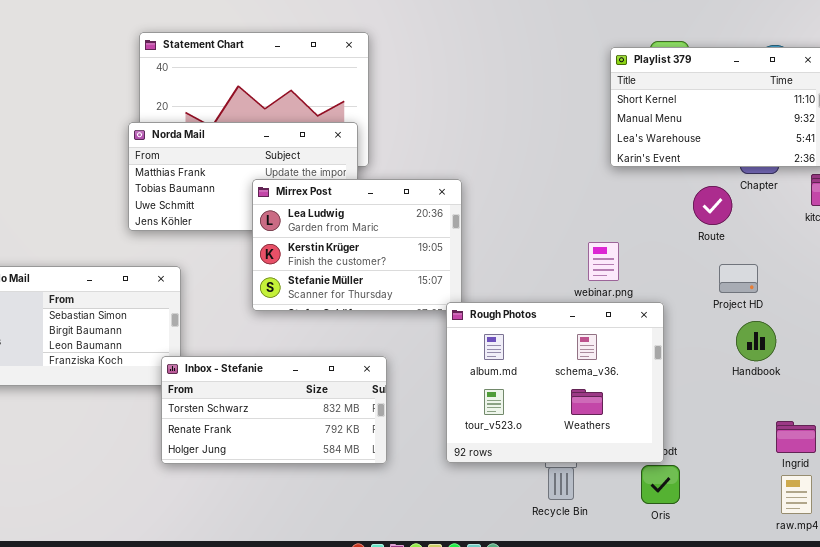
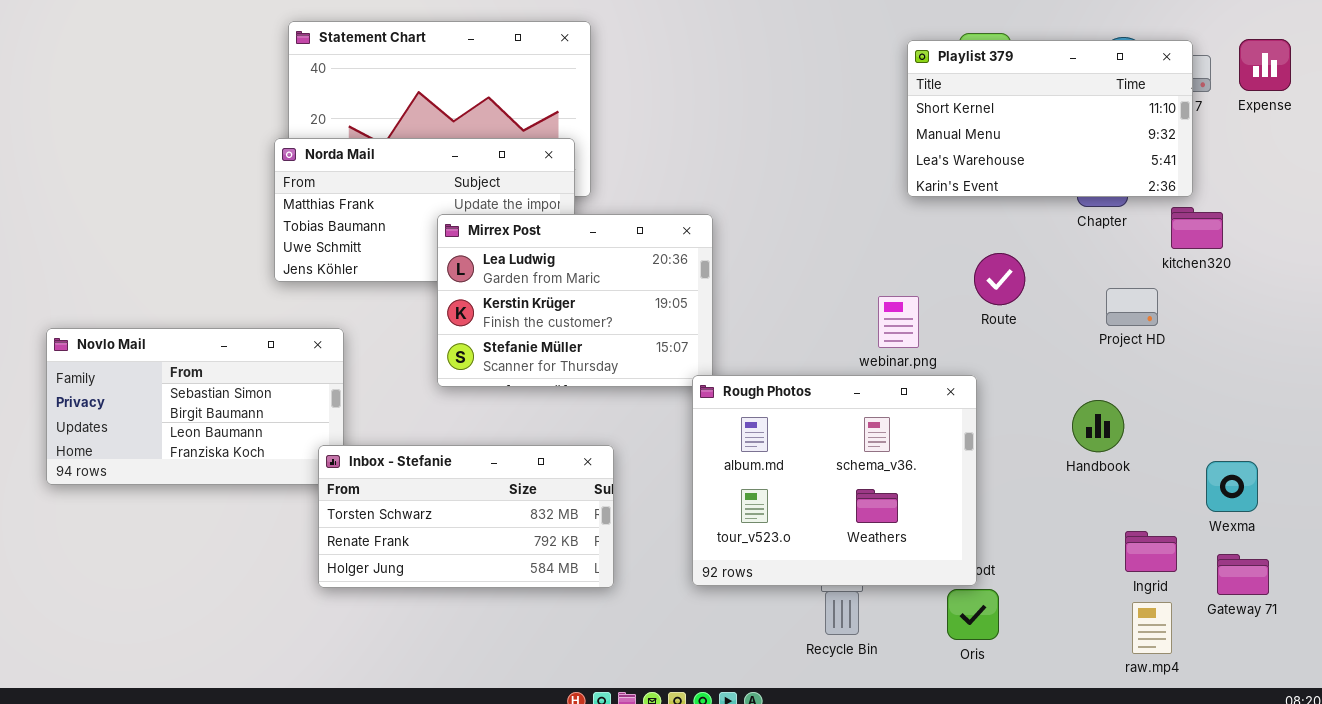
Route: [693,186,732,225] -> [974,253,1025,305], moved
Project HD: [719,264,758,293] -> [1106,288,1158,326], moved

